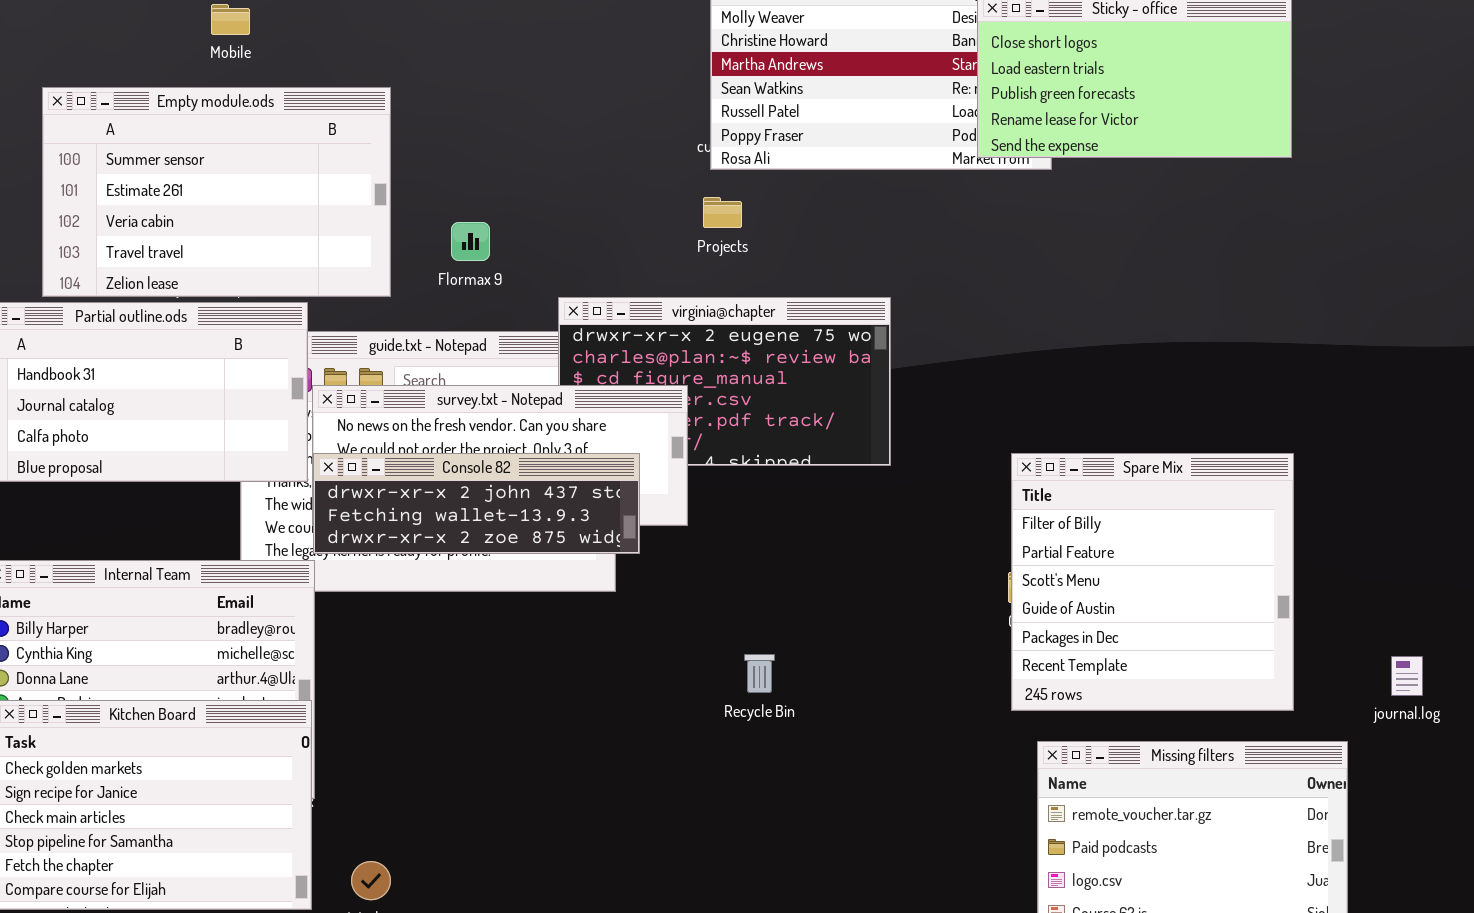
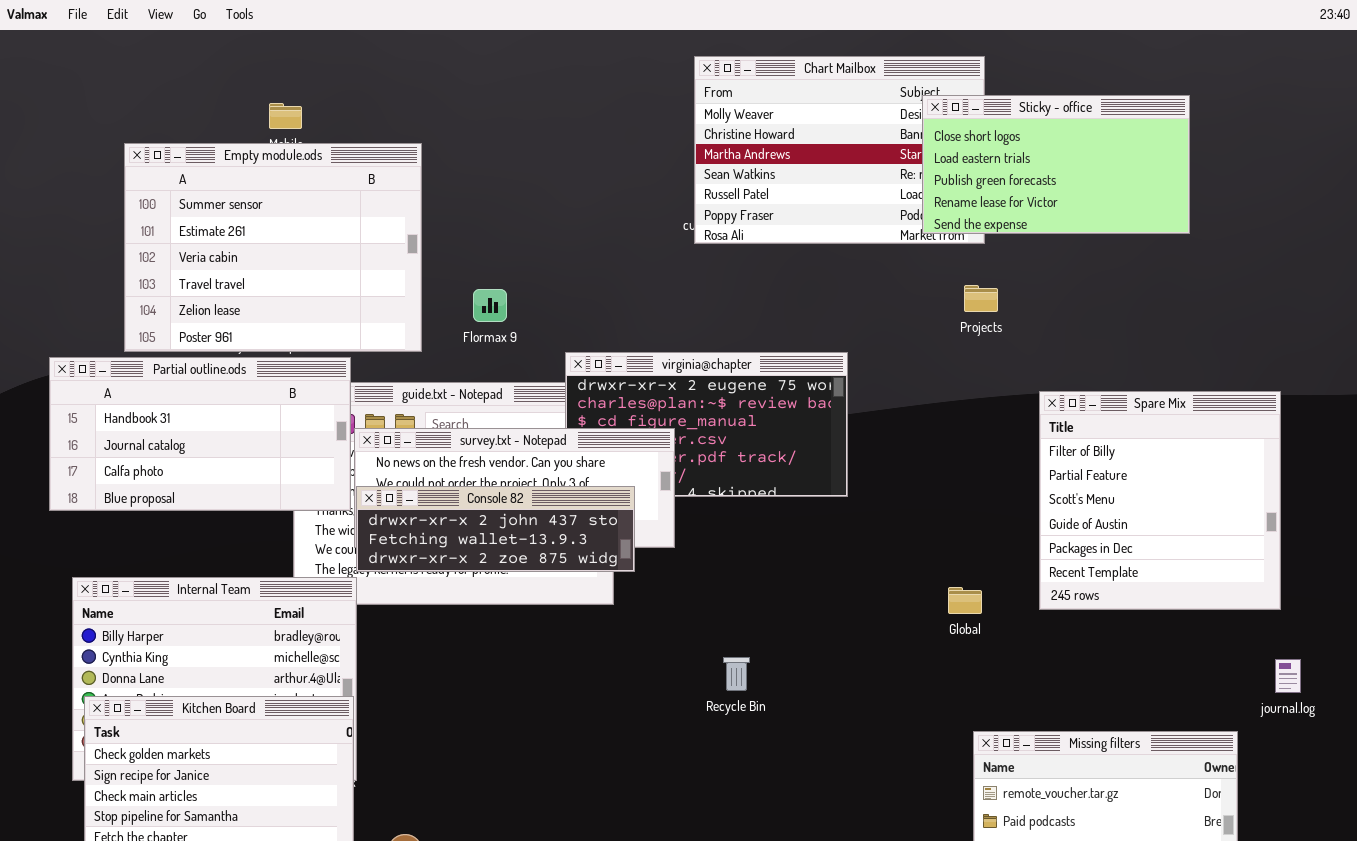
Empty module.ods: [42,87,391,297] -> [124,143,422,352], resized
Projects: [703,197,742,228] -> [964,285,998,312], moved
Spare Mix: [1011,453,1294,711] -> [1039,391,1281,610], moved

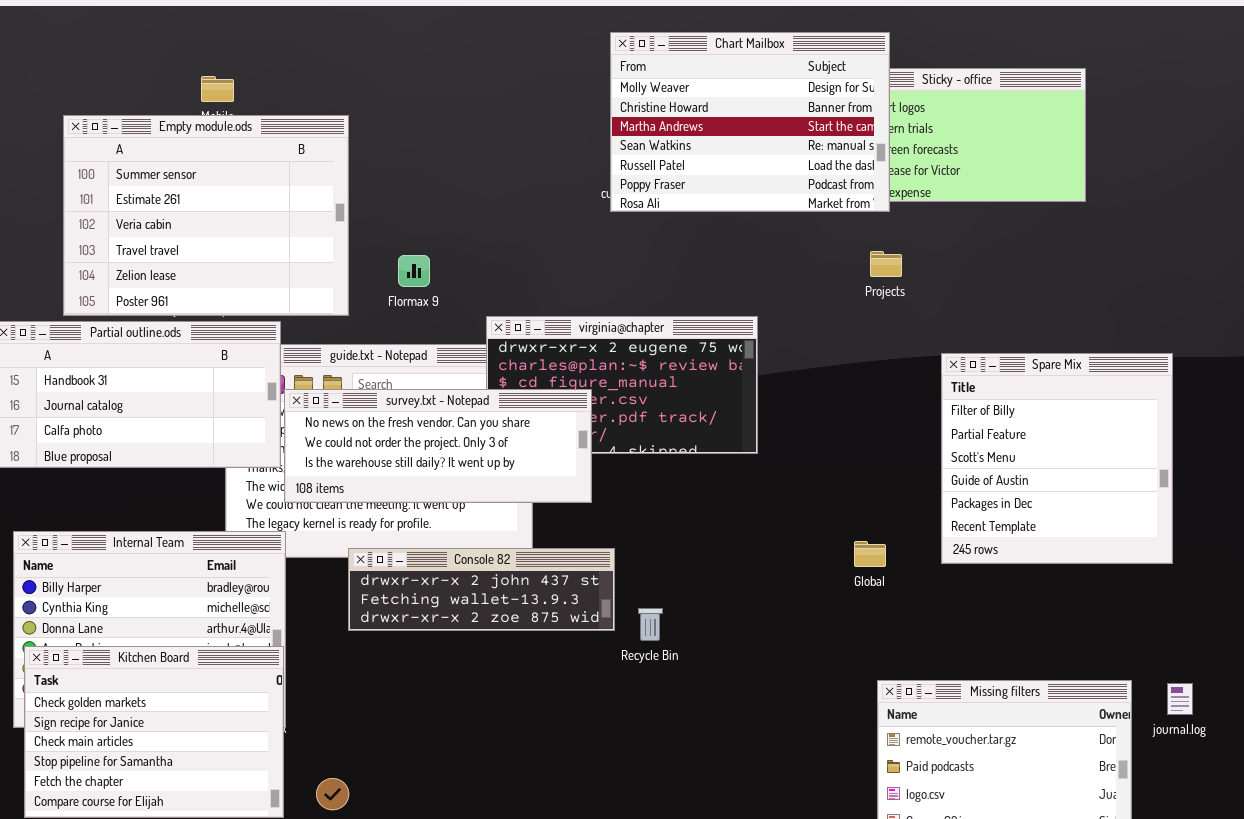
Chart Mailbox: [694,56,985,244] -> [610,32,890,212], raised
Console 82: [356,486,635,572] -> [348,548,615,631], moved
journal.log: [1275,659,1301,693] -> [1167,683,1193,715], moved

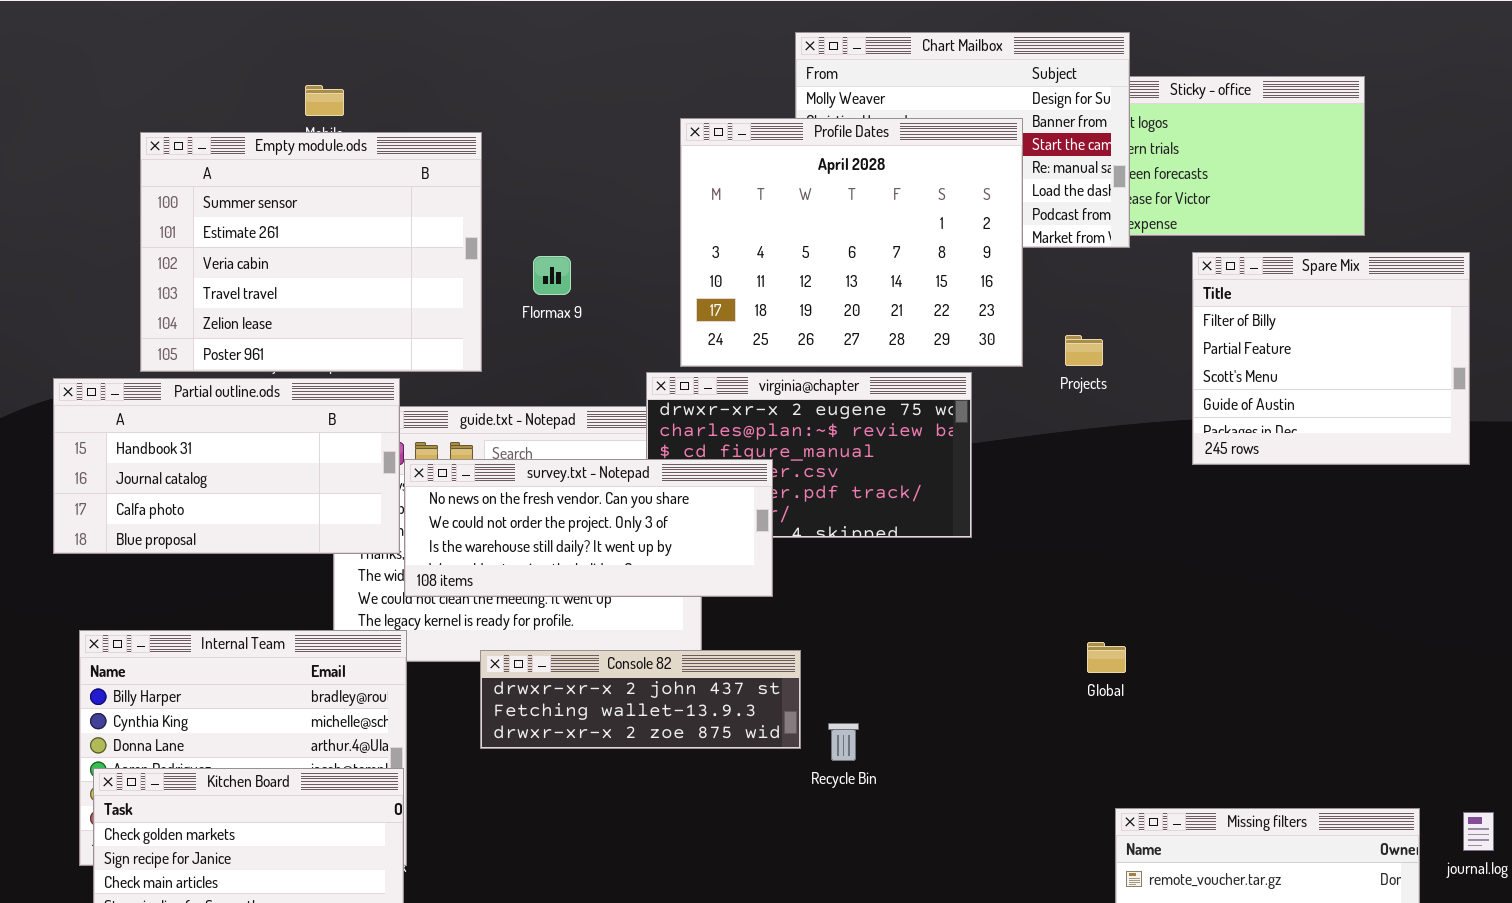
Profile Dates: none -> [680,118,1023,367], opened
Projects: [870,251,902,277] -> [1065,335,1103,366], moved
Flormax 9: [398,255,430,287] -> [533,256,571,295], moved
Spare Mix: [941,353,1173,564] -> [1192,252,1470,465], moved, resized

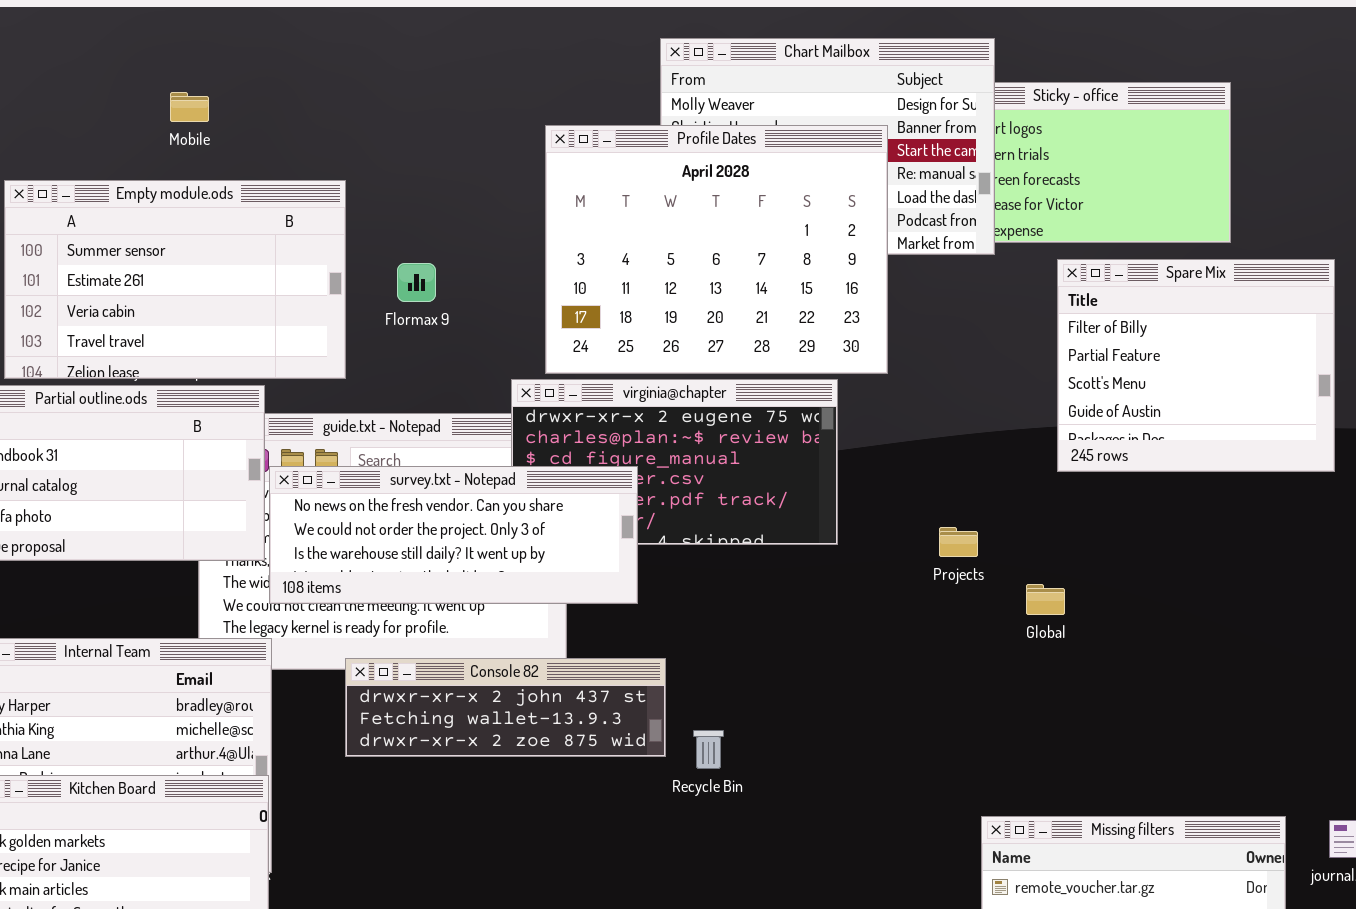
Empty module.ods: [140,132,482,372] -> [4,180,346,379], resized
Projects: [1065,335,1103,366] -> [939,527,978,557], moved
Global: [1087,642,1126,673] -> [1026,584,1065,615], moved

